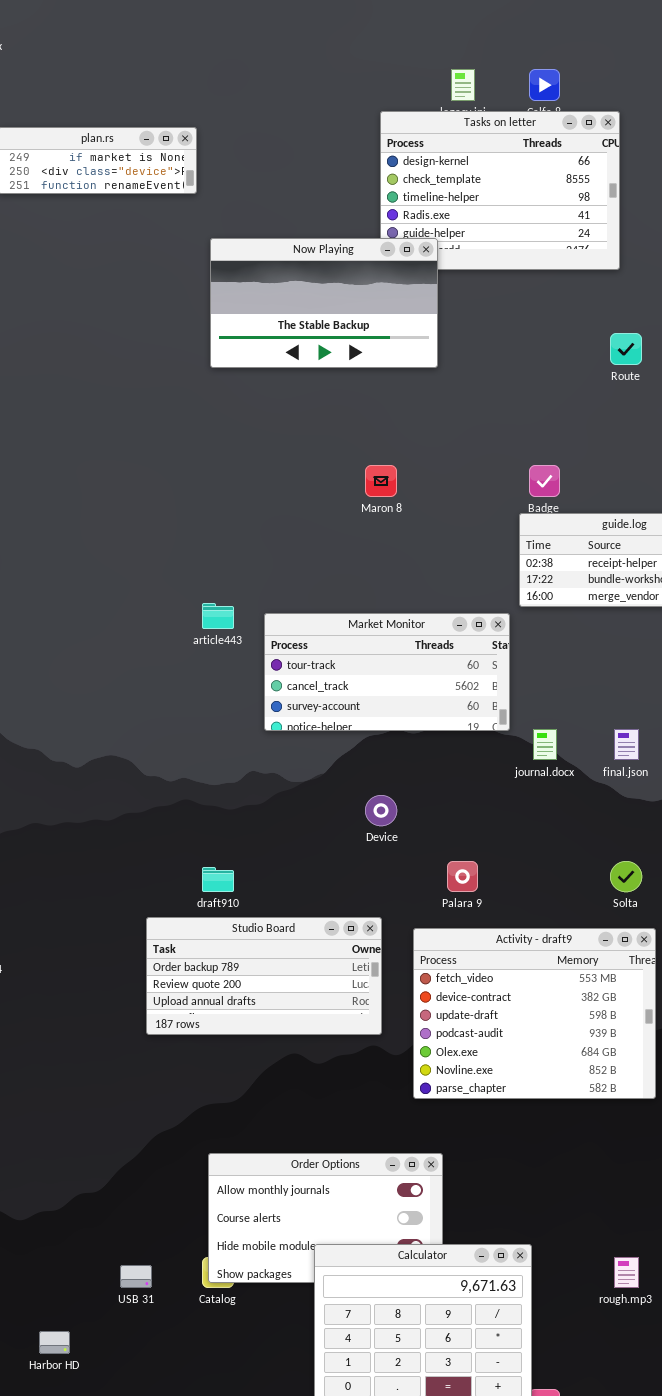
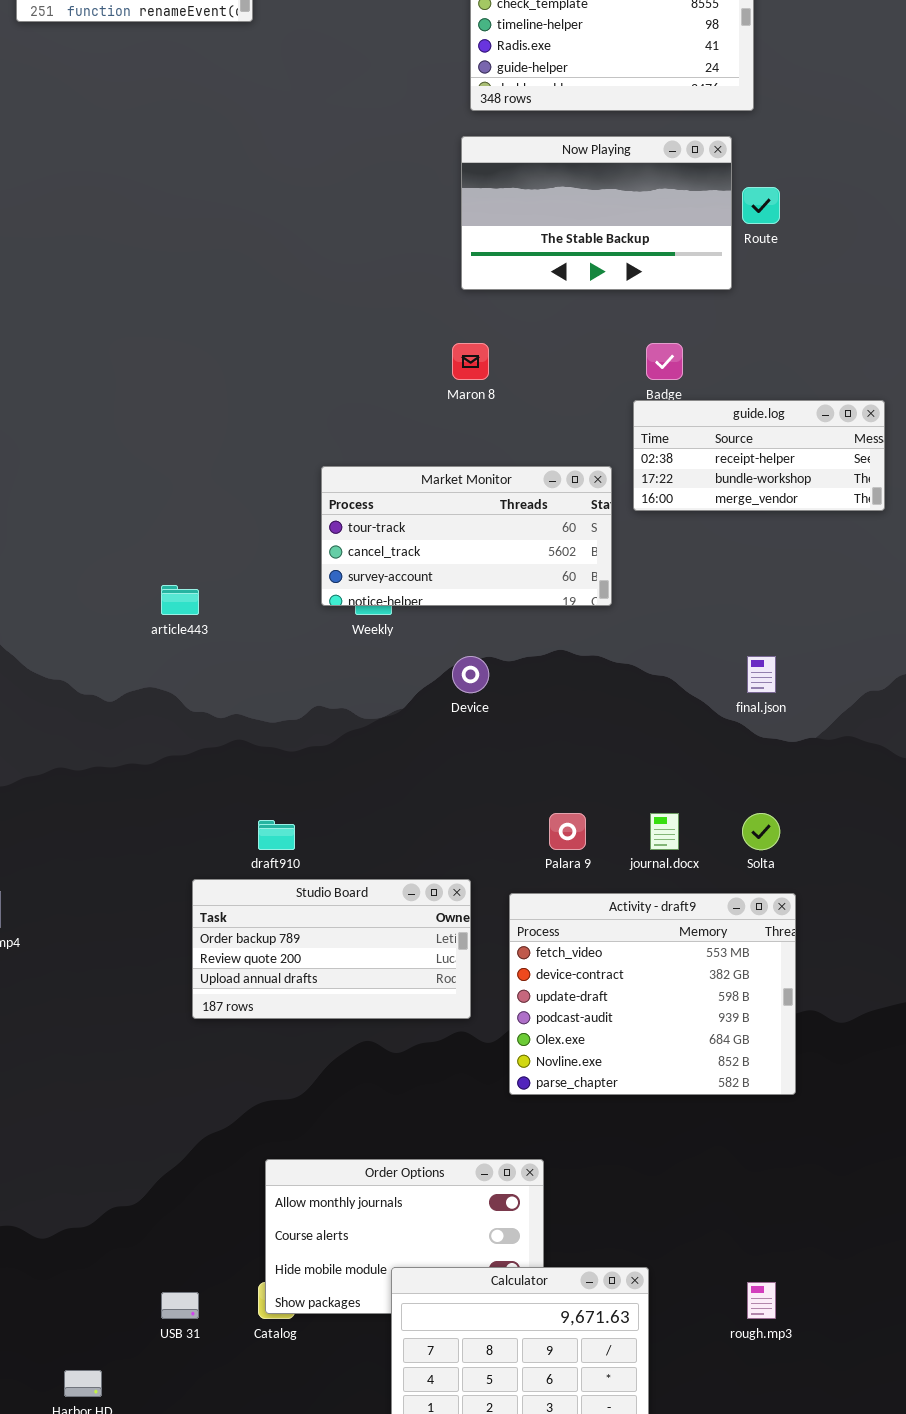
Now Playing: [210,238,438,368] -> [461,136,732,290], moved
article443: [202,603,234,629] -> [161,585,199,615], moved
Market Monitor: [264,613,510,731] -> [321,466,612,606], moved
journal.docx: [533,729,557,760] -> [650,813,679,850], moved
Device: [365,795,397,826] -> [452,656,489,693], moved

